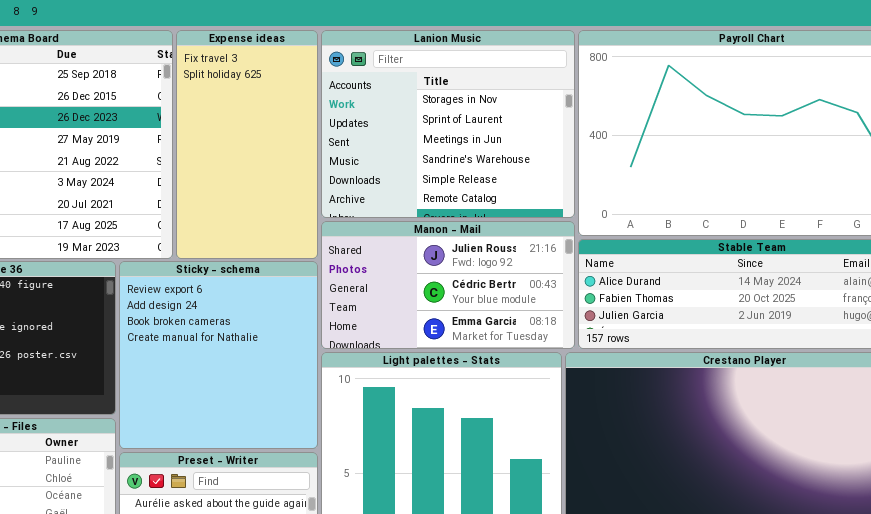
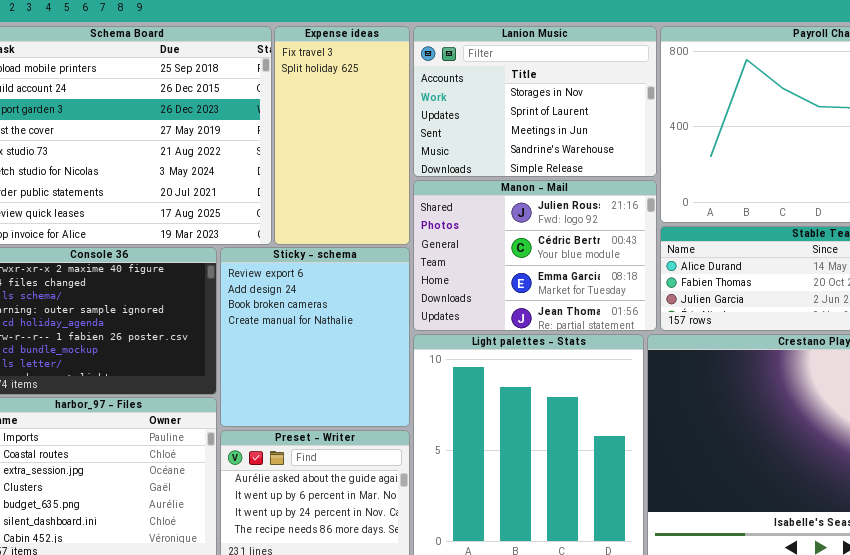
Lanion Music: [321,30,575,218] -> [413,26,657,177], resized
Manon - Mail: [321,221,575,349] -> [413,180,657,331], resized

